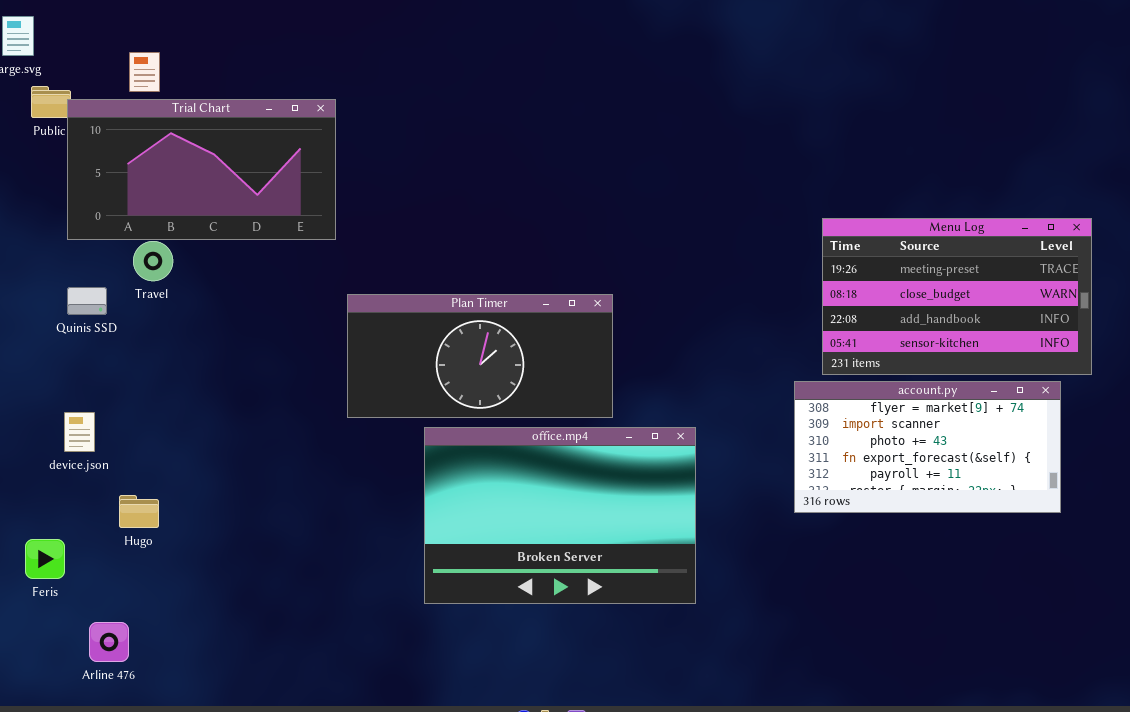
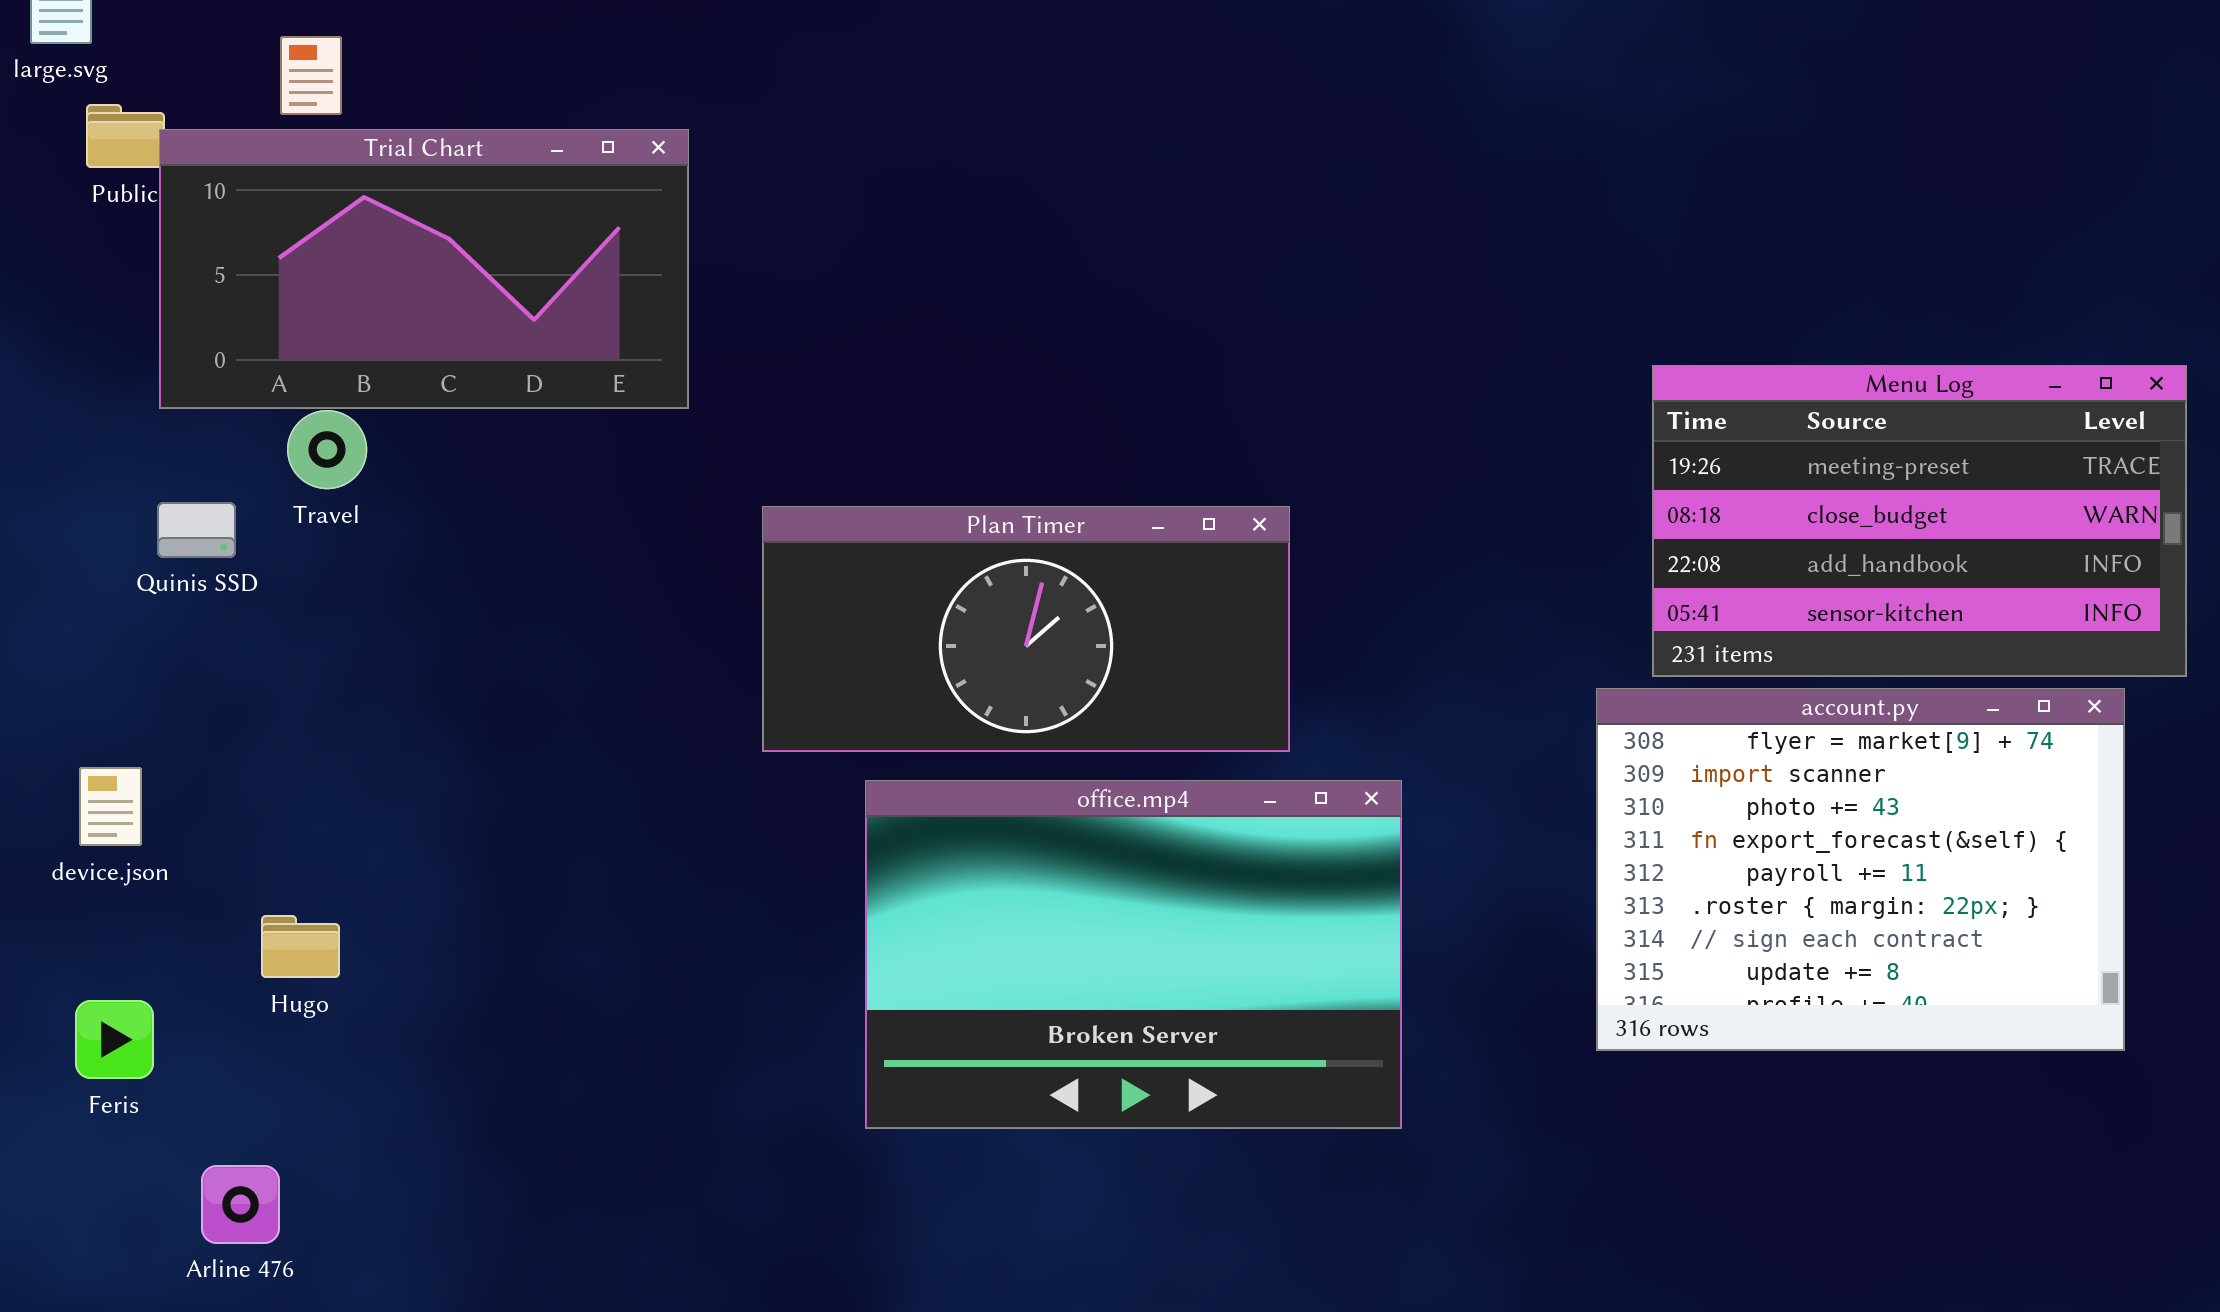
Plan Timer: [347,294,613,418] -> [762,506,1290,752], moved
account.py: [794,381,1061,513] -> [1596,688,2125,1051], resized
device.json: [64,412,95,452] -> [79,767,142,846], moved

